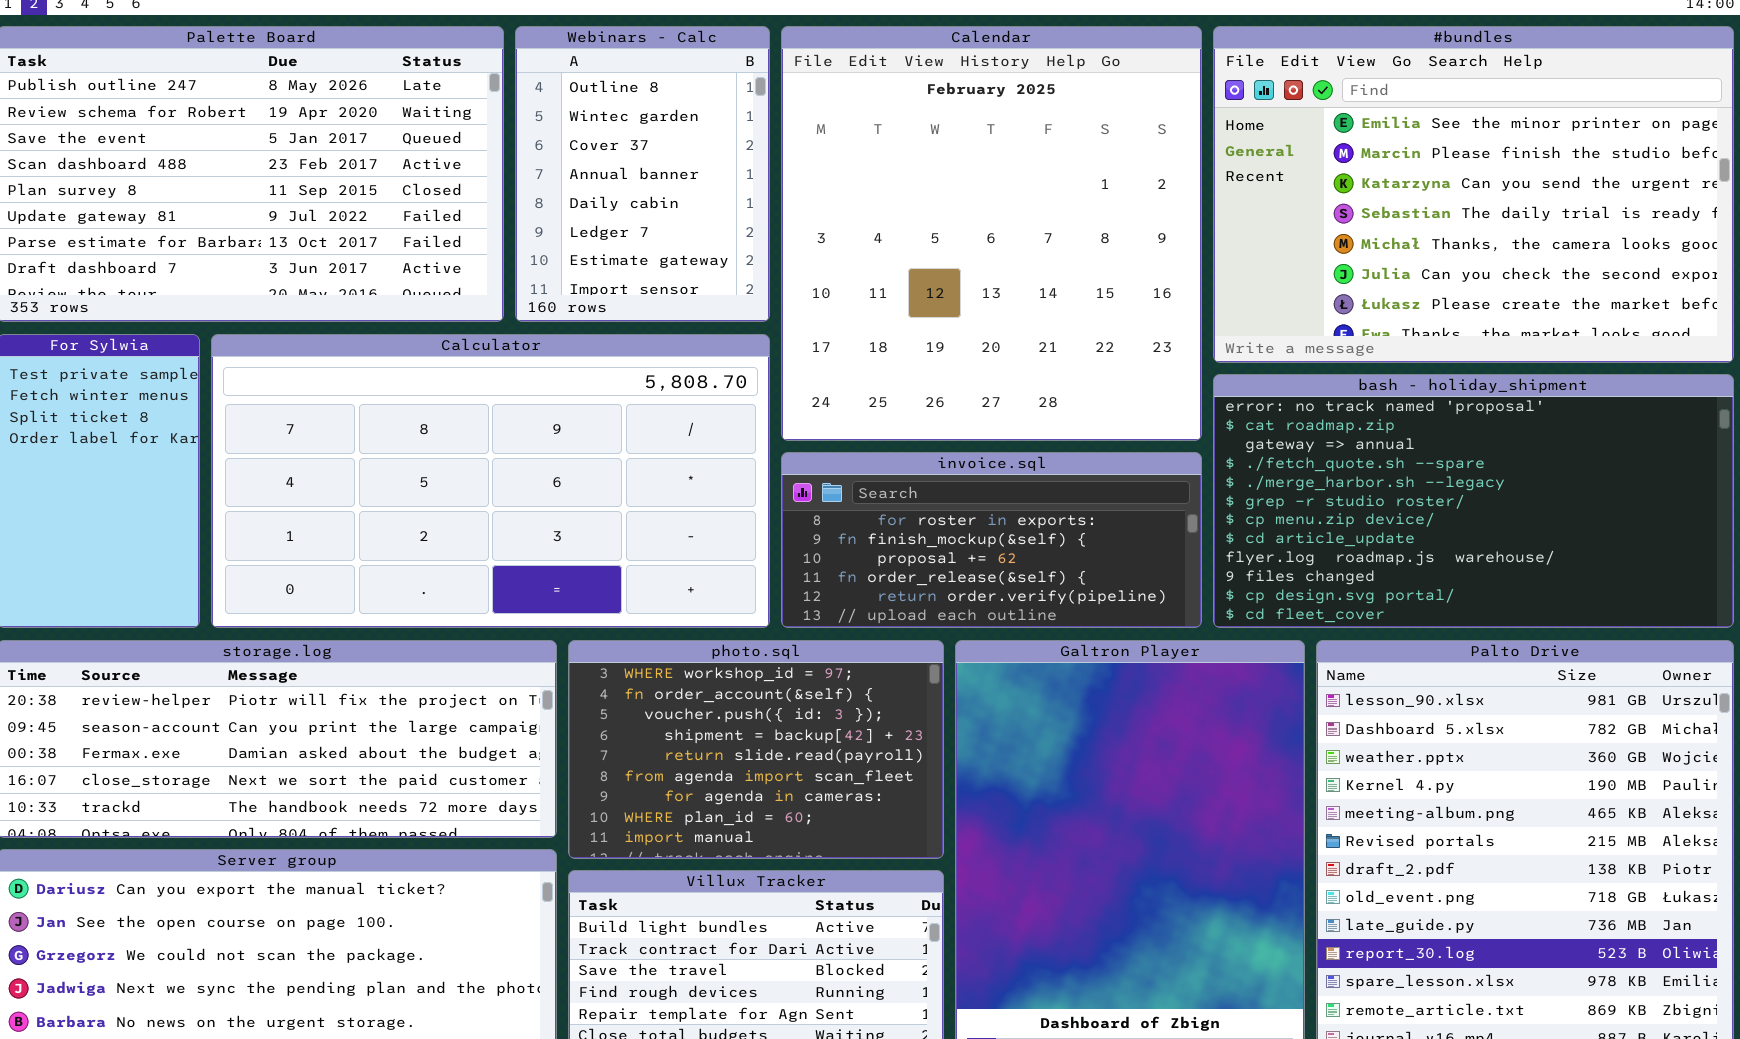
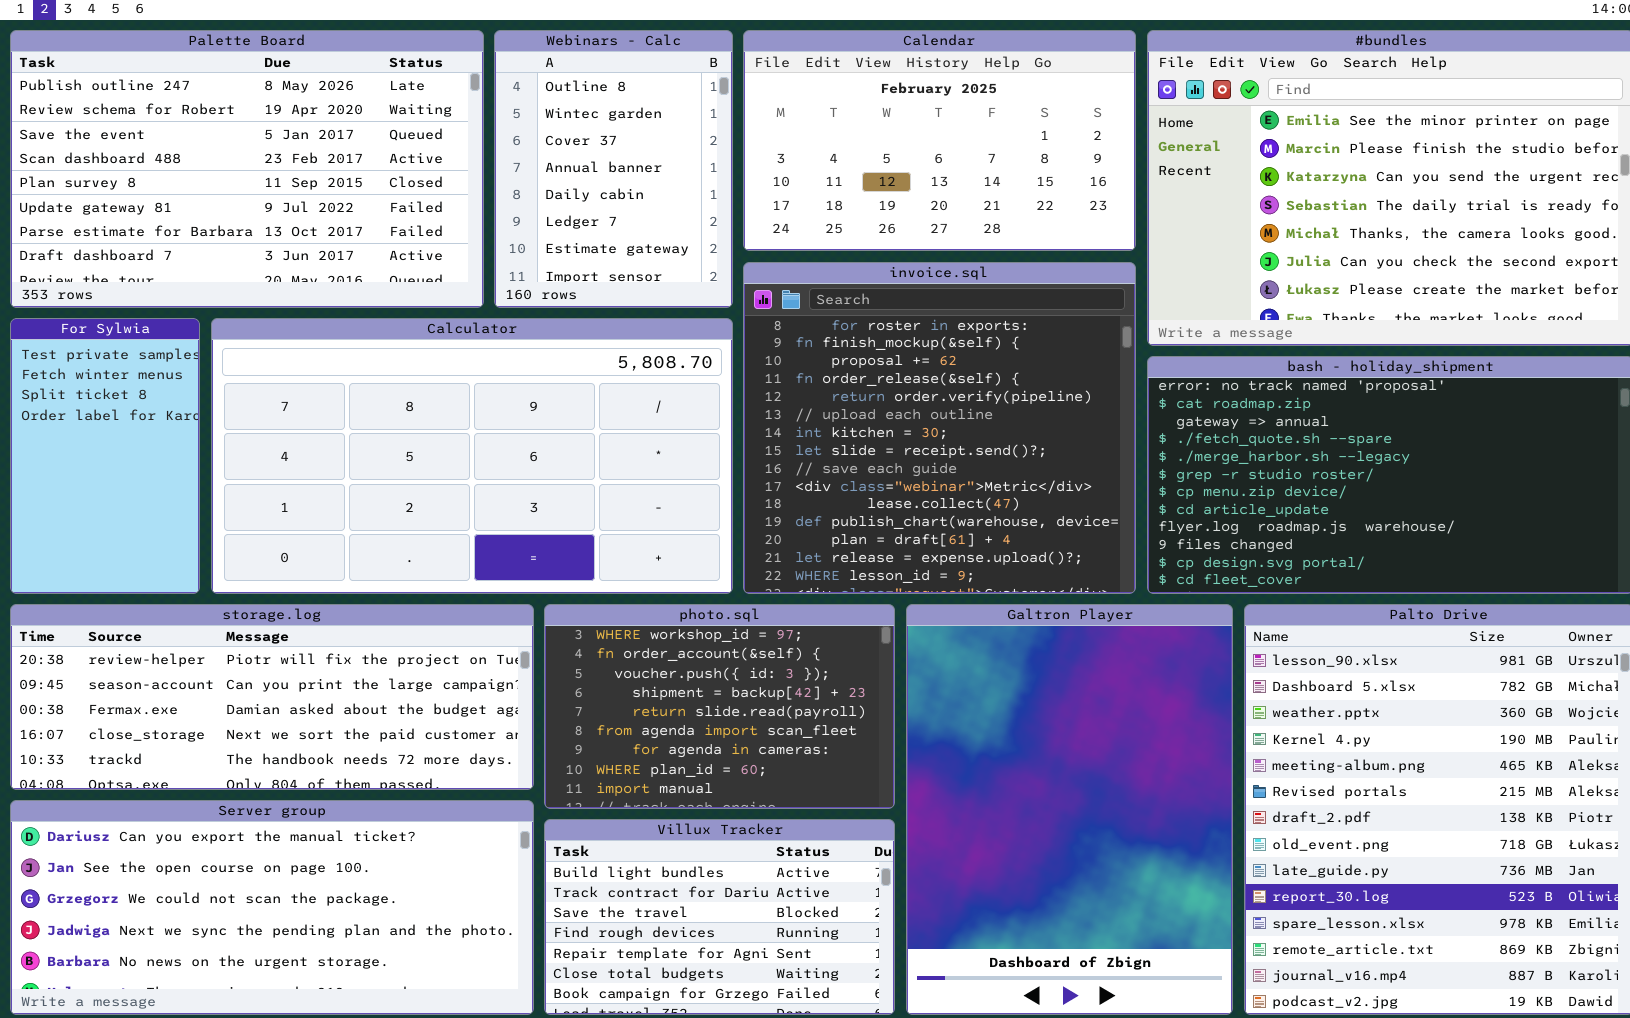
Calendar: [781,26,1202,441] -> [743,30,1136,251], resized
invoice.sql: [781,452,1202,628] -> [743,262,1136,594], resized

